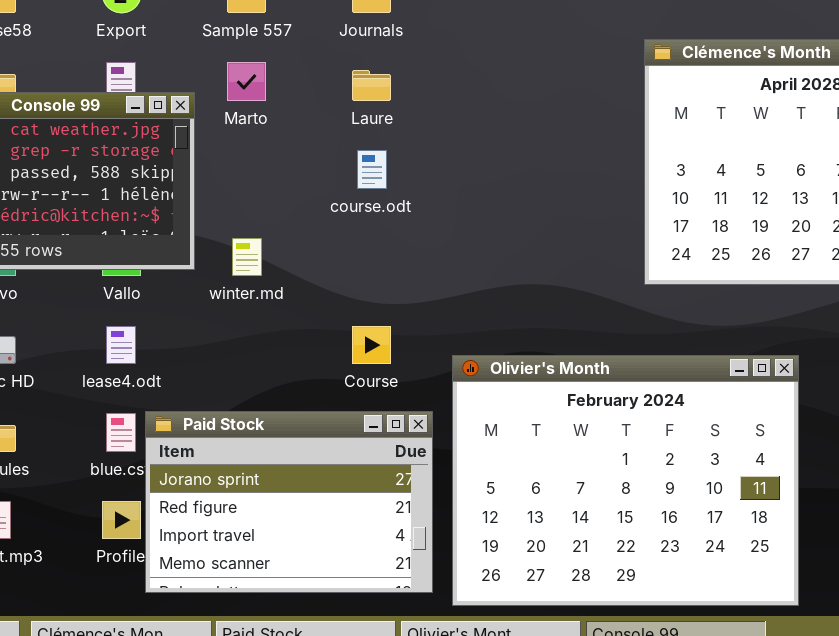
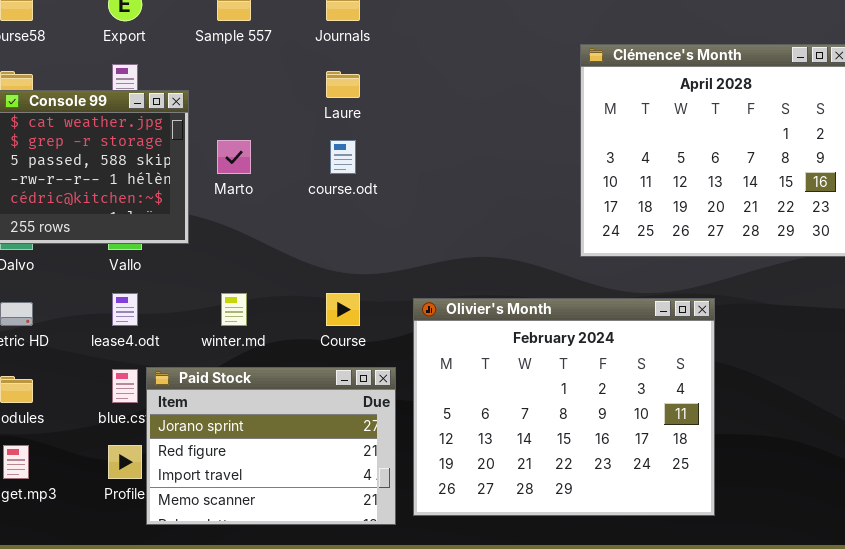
Marto: [227,62,266,101] -> [217,140,251,174], moved
winter.md: [232,238,262,276] -> [221,293,247,326], moved
Olivier's Month: [452,355,799,606] -> [413,298,715,516], moved

